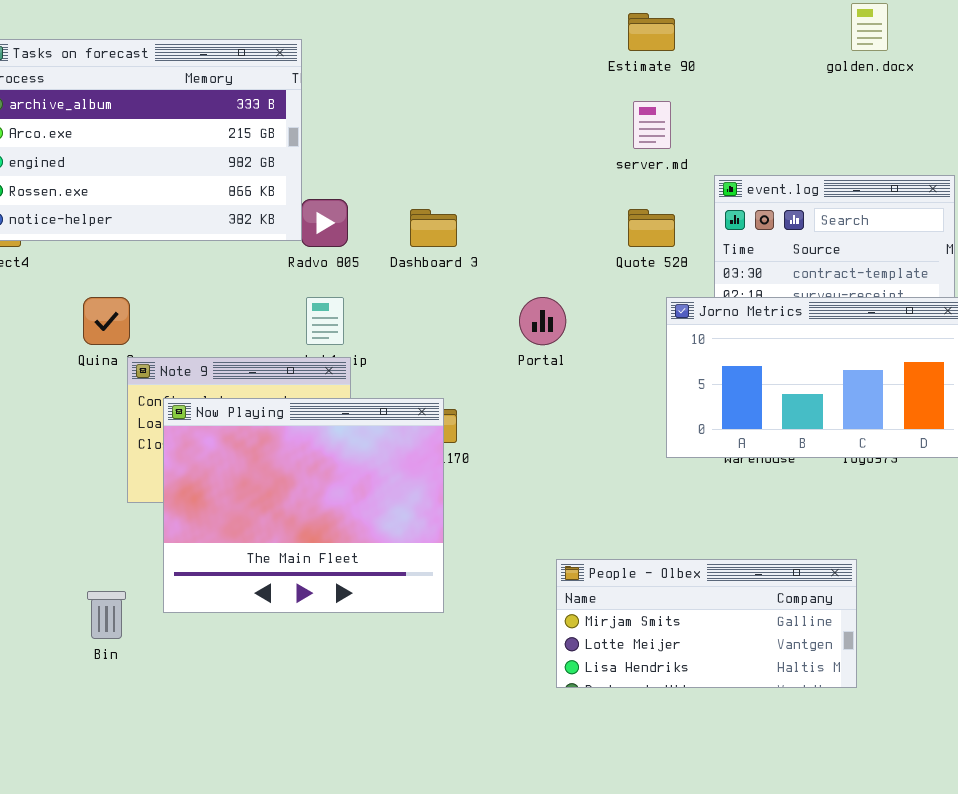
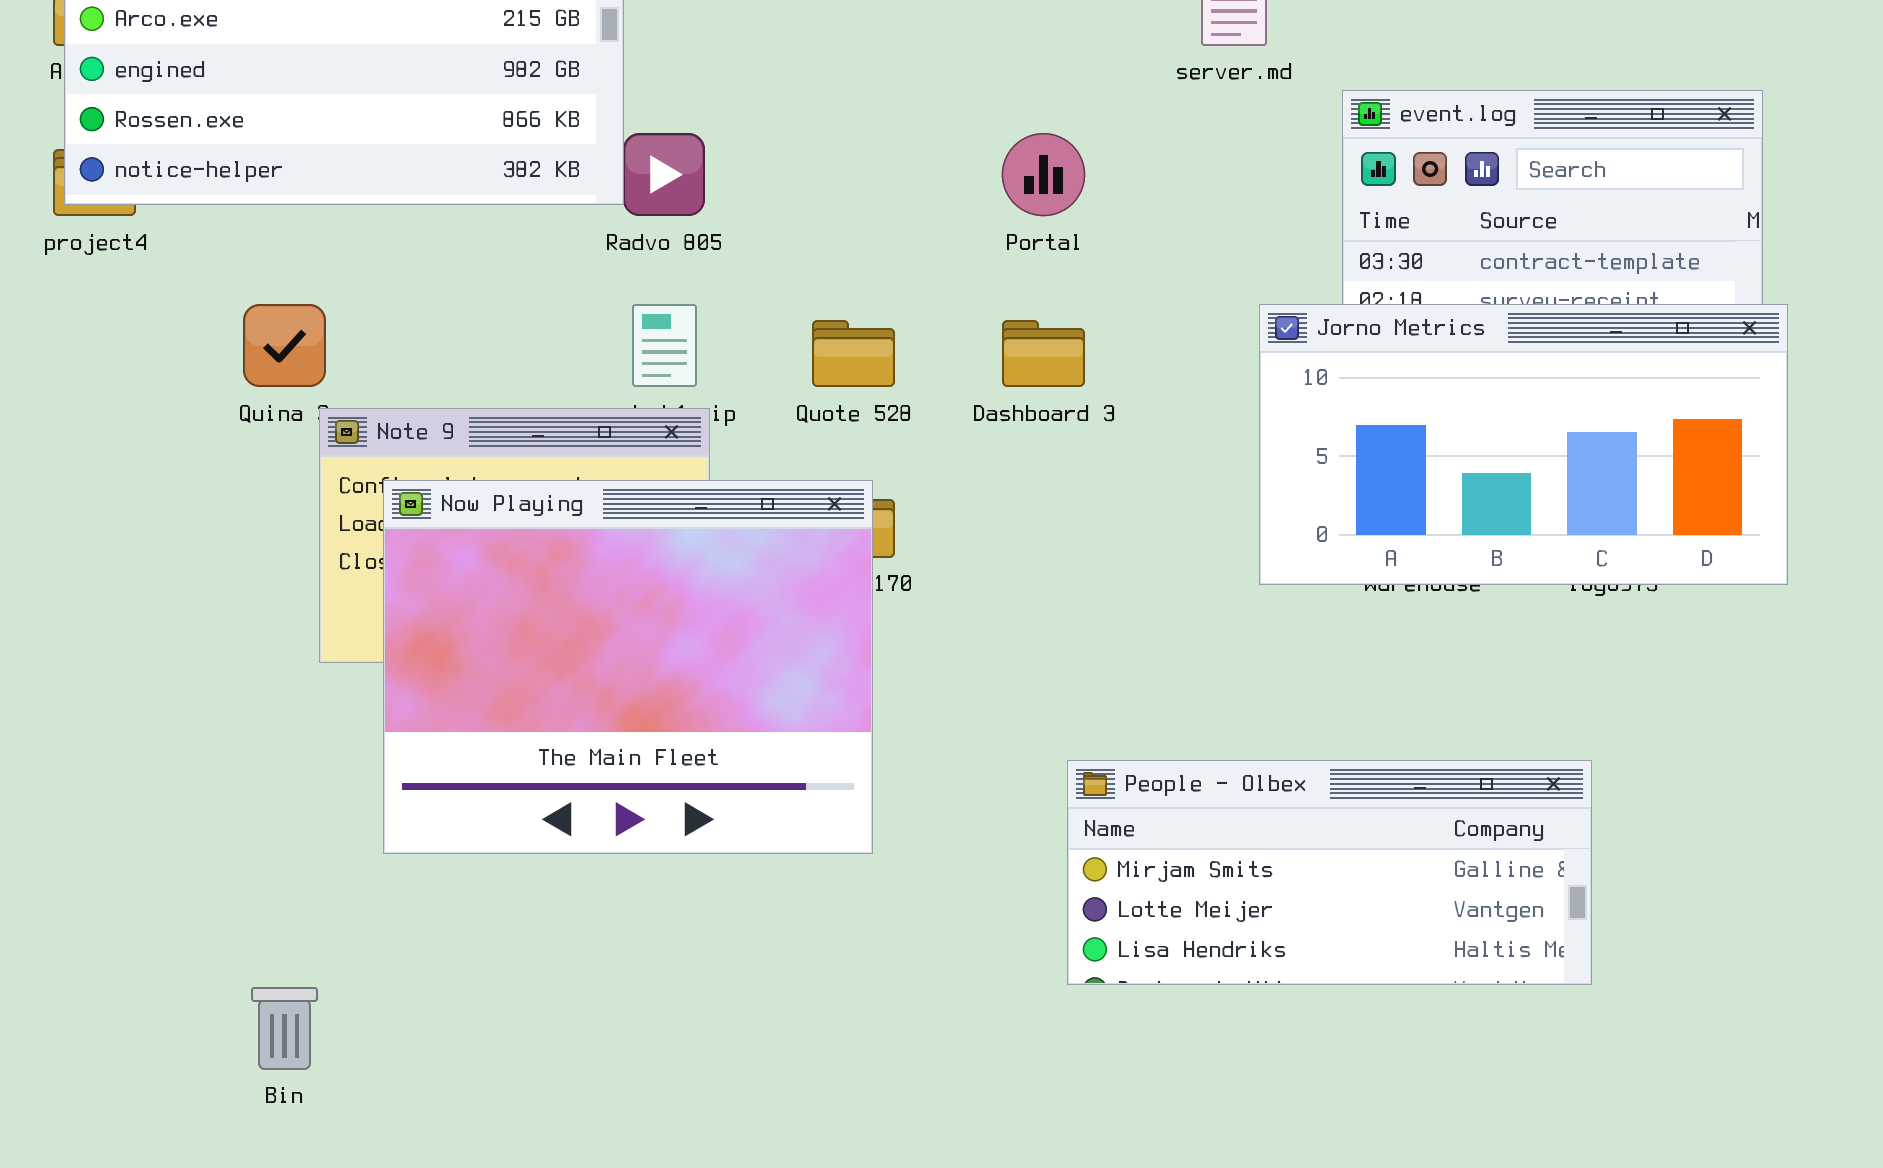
Dashboard 3: [410,209,457,247] -> [1002,320,1085,387], moved
Quote 528: [628,209,675,247] -> [812,320,895,387], moved
Portal: [519,297,566,345] -> [1002,133,1085,216], moved
Bin: [87,591,126,639] -> [251,987,318,1070], moved

